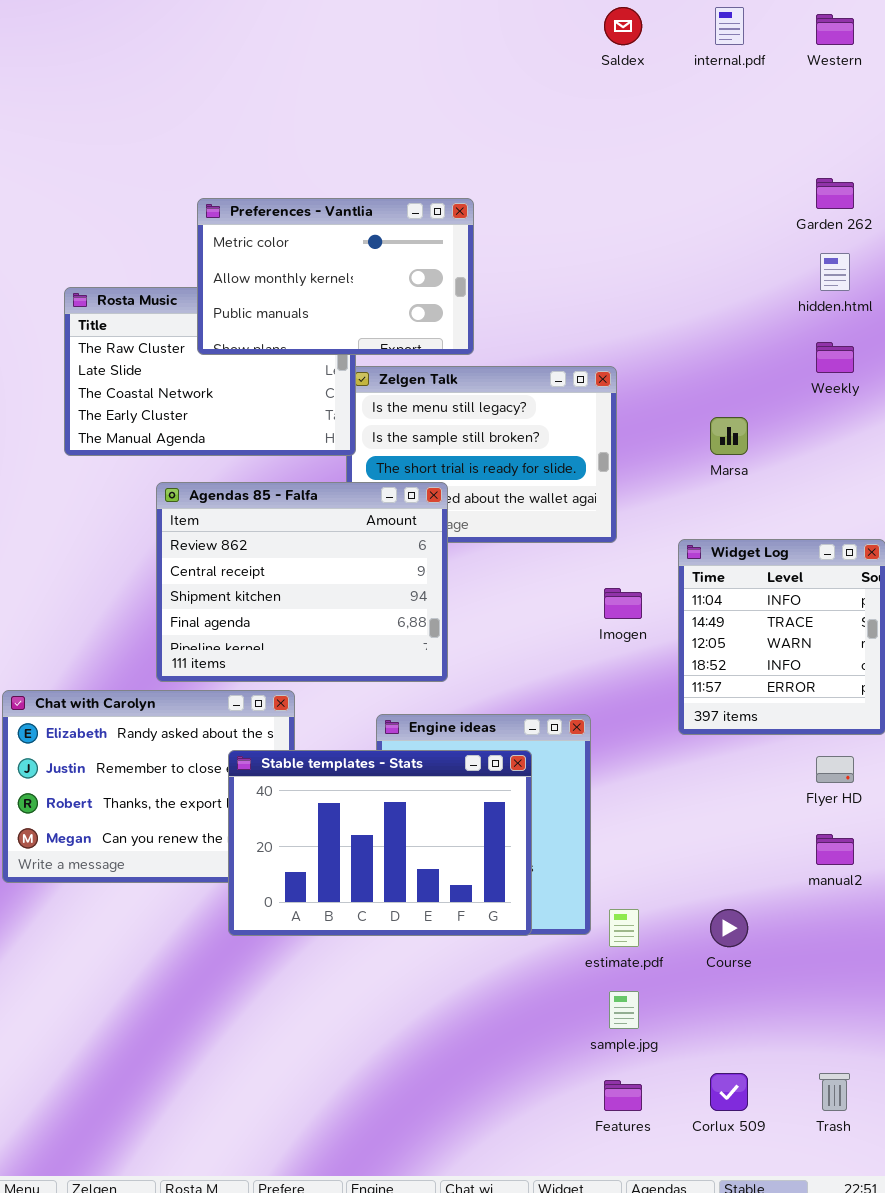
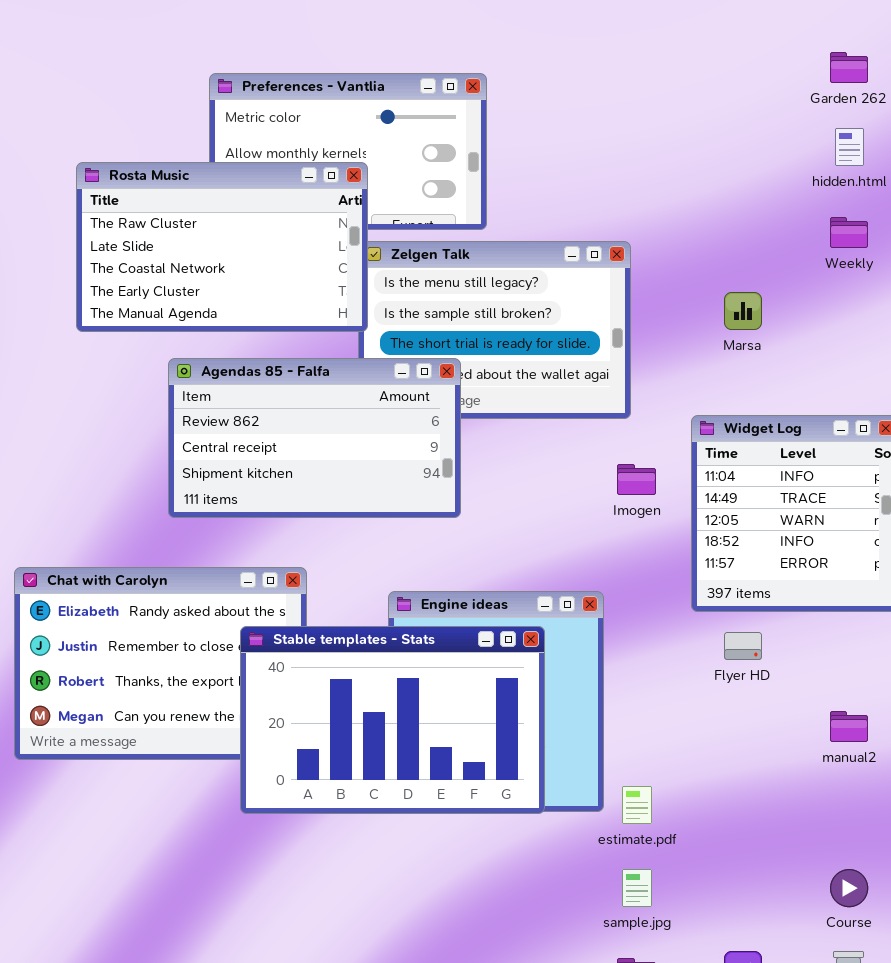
Rosta Music: [64,287,356,456] -> [76,162,368,332], raised
Agendas 85 - Falfa: [156,482,448,682] -> [168,358,461,518], resized
Flyer HD: [816,756,854,783] -> [724,632,762,660], moved
Course: [710,909,748,947] -> [830,869,868,907], moved

